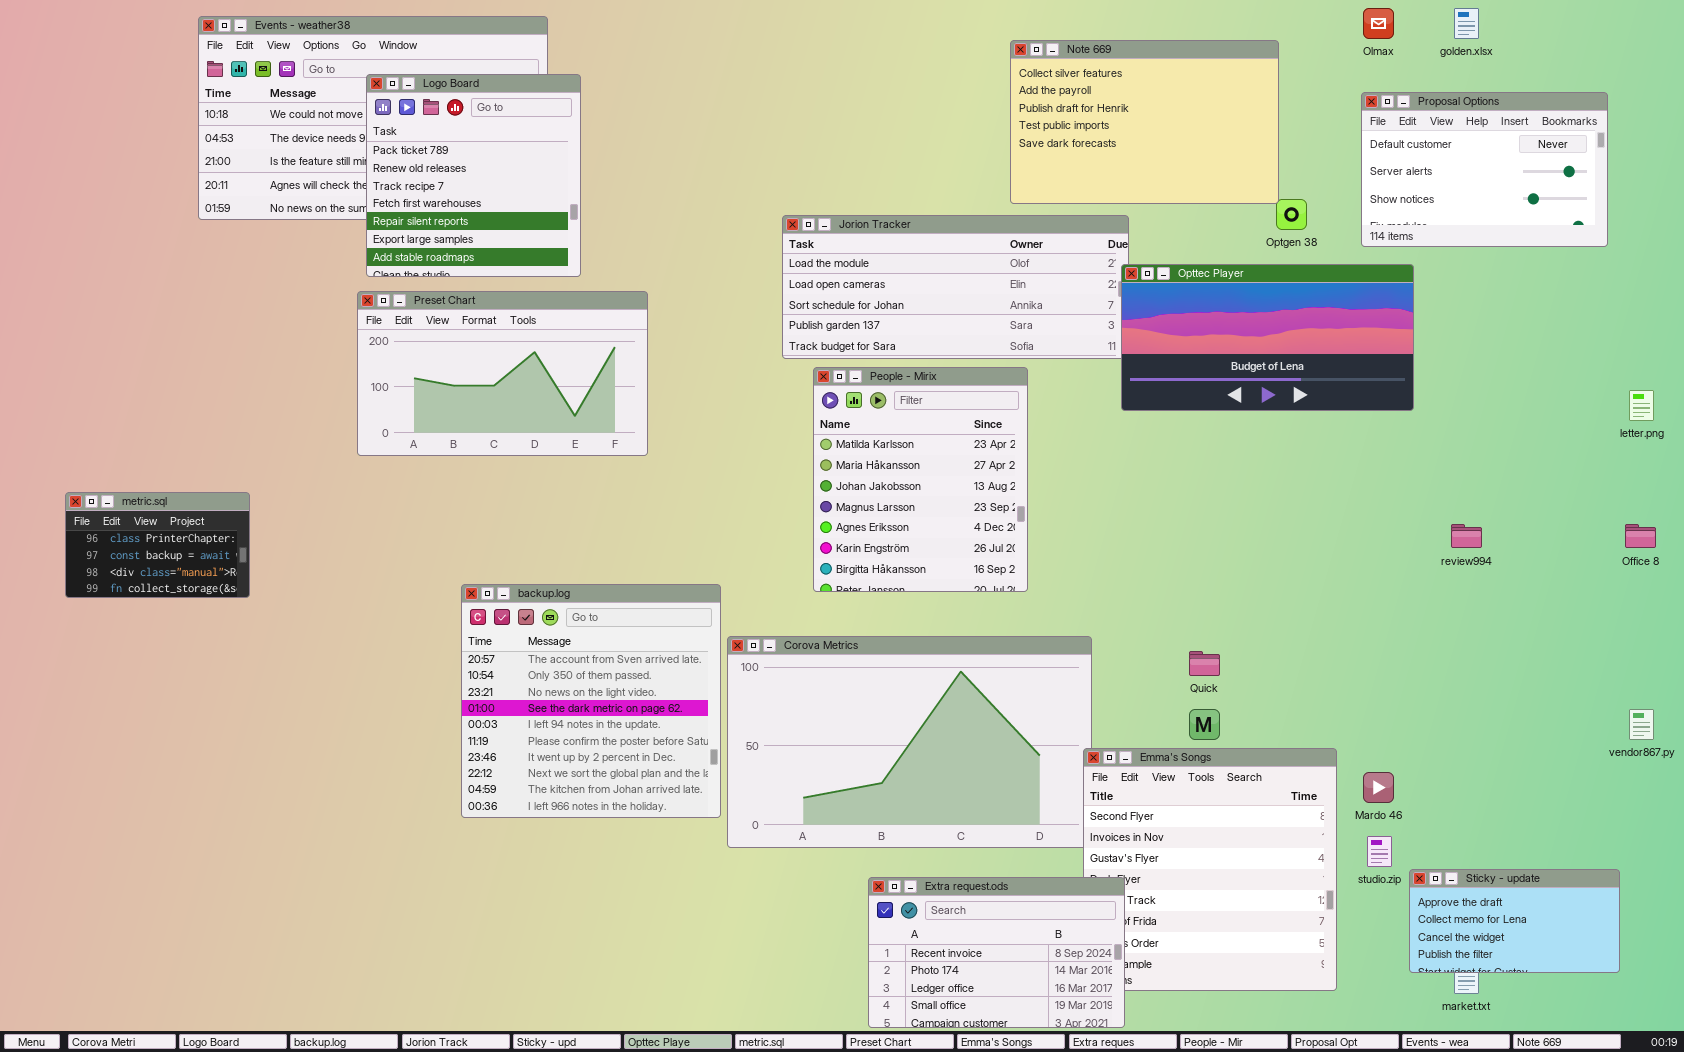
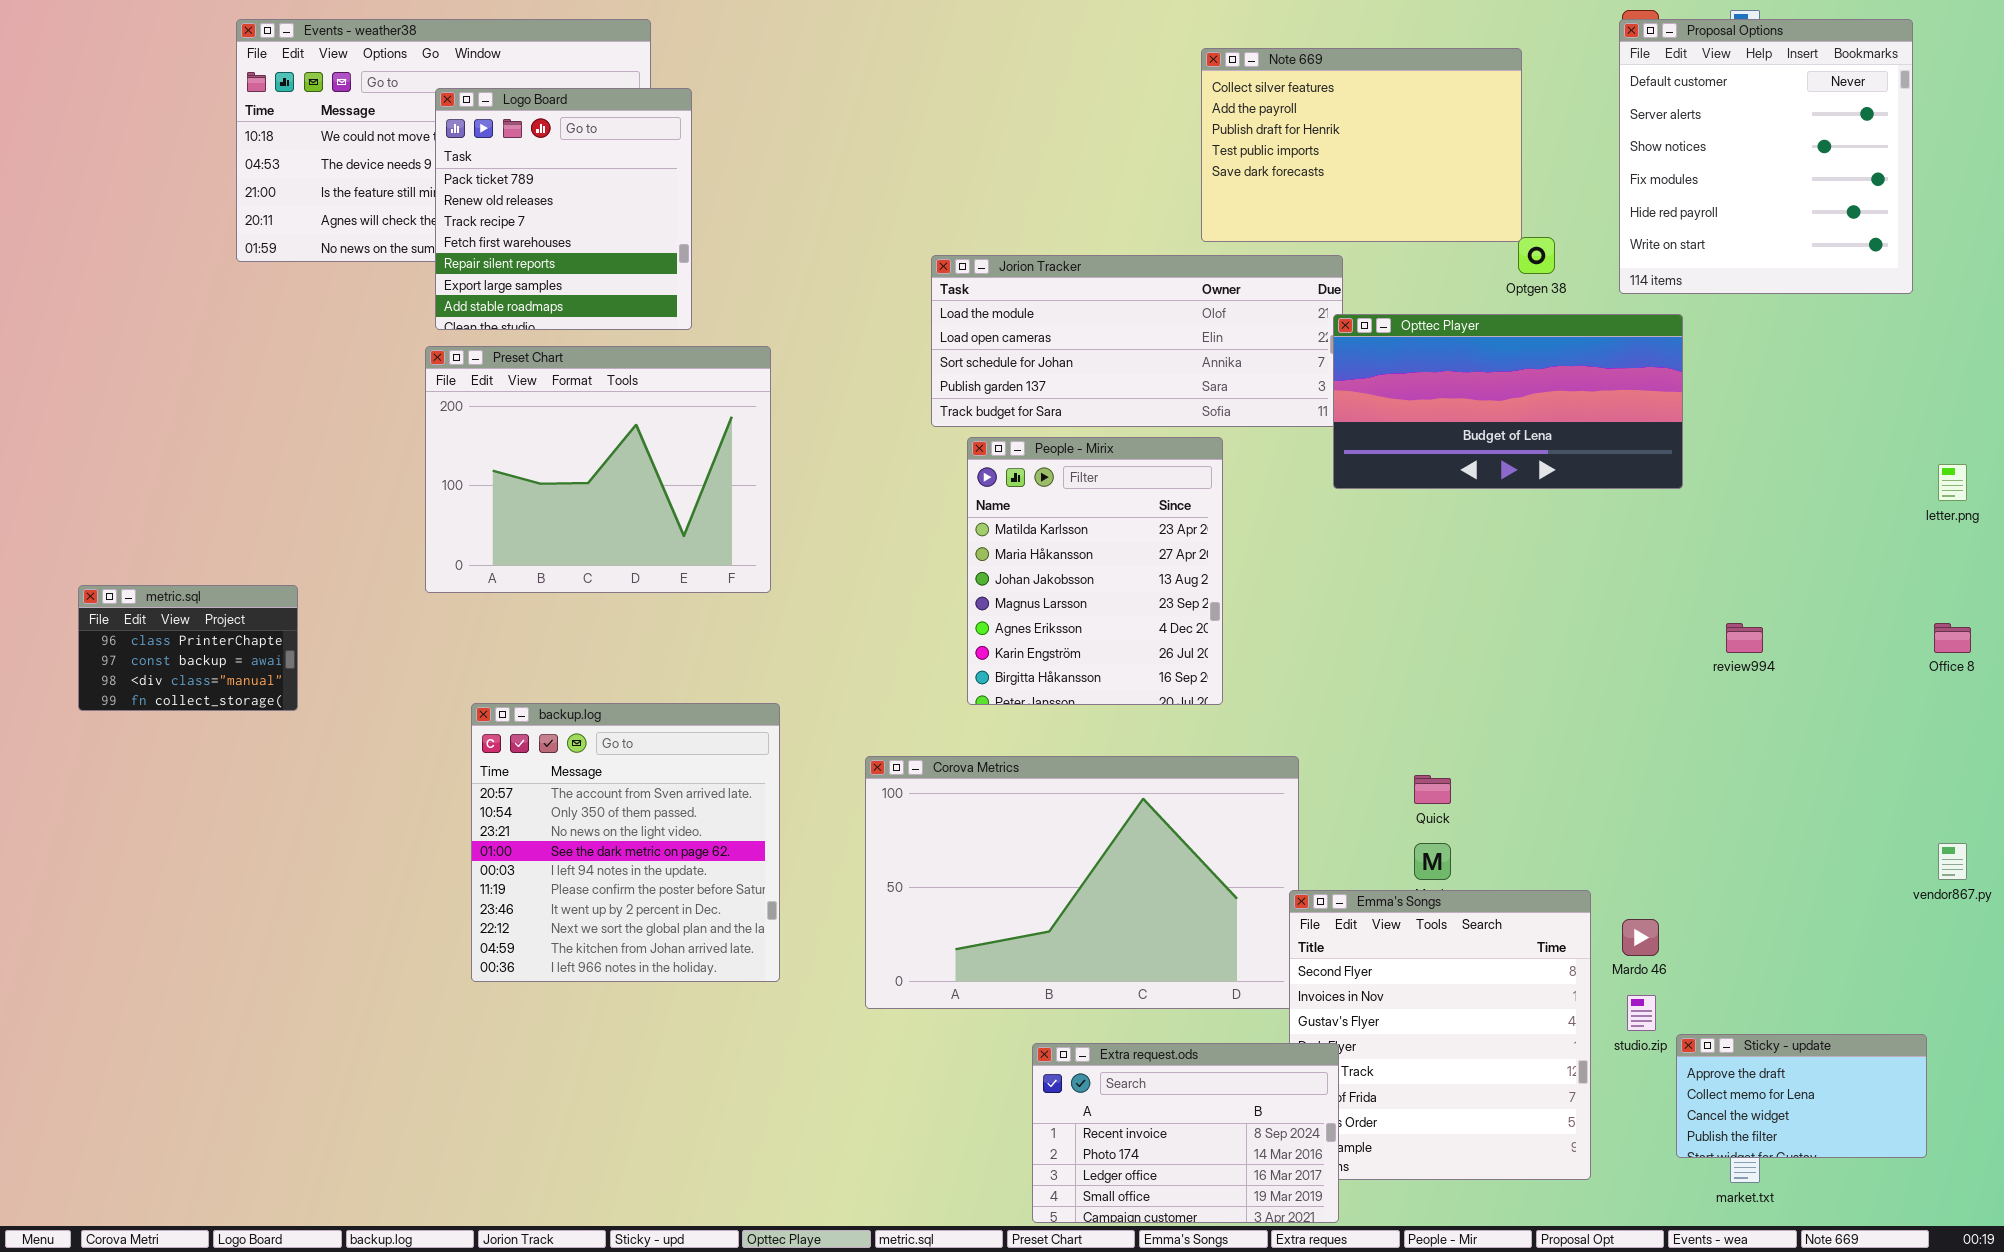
Proposal Options: [1361,92,1608,247] -> [1619,19,1913,294], resized
Preset Chart: [357,291,648,456] -> [425,346,771,593], resized
backup.log: [461,584,721,818] -> [471,703,780,982], moved

